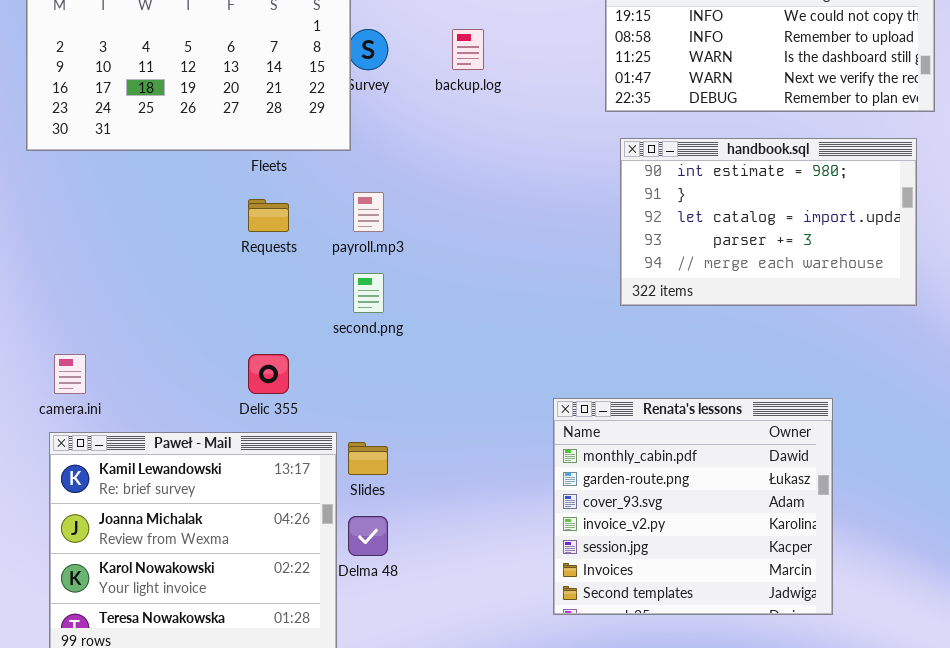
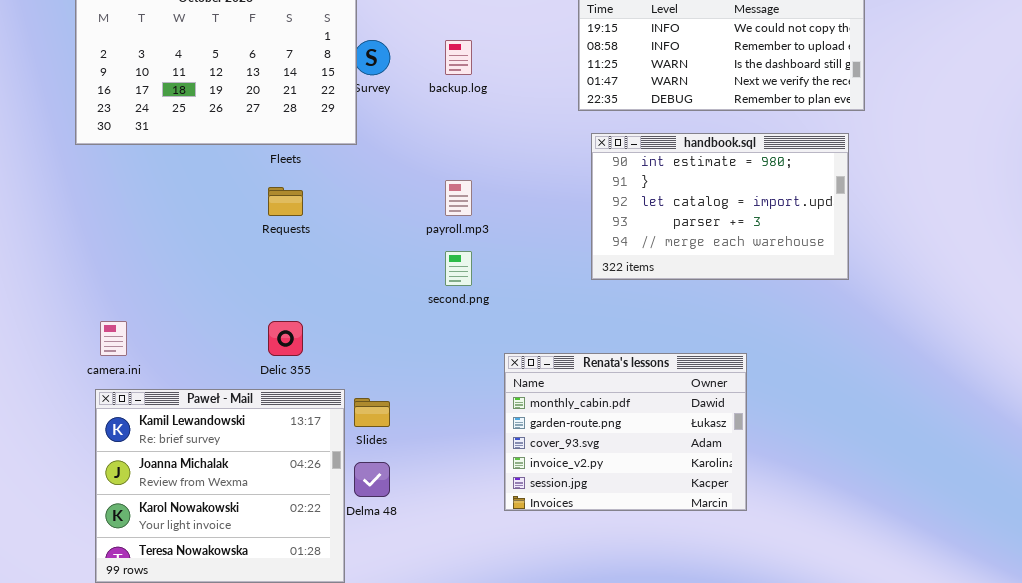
payroll.mp3: [353,192,384,232] -> [445,180,472,216], moved
second.png: [353,273,384,313] -> [445,251,472,286], moved
Renata's lessons: [553,398,833,615] -> [504,353,747,511], moved, resized

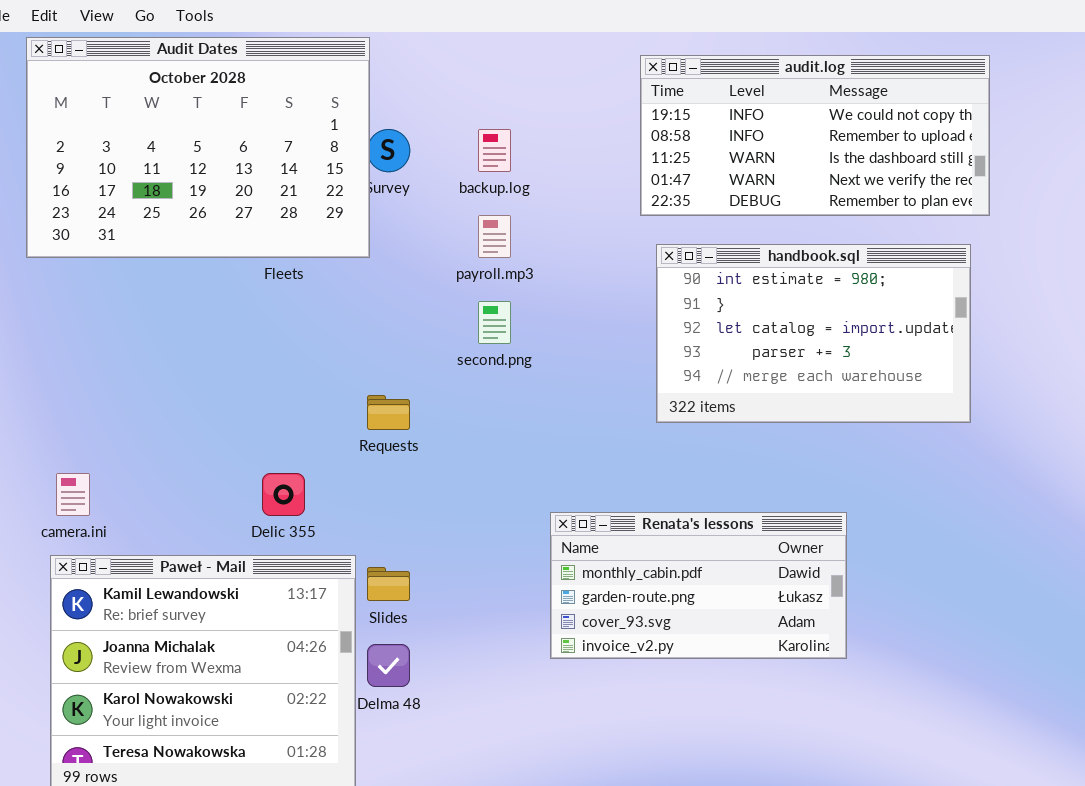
payroll.mp3: [445,180,472,216] -> [478,215,511,258], moved
Requests: [268,187,303,216] -> [367,395,410,430], moved
second.png: [445,251,472,286] -> [478,301,511,344], moved
Renata's lessons: [504,353,747,511] -> [550,512,847,659], resized

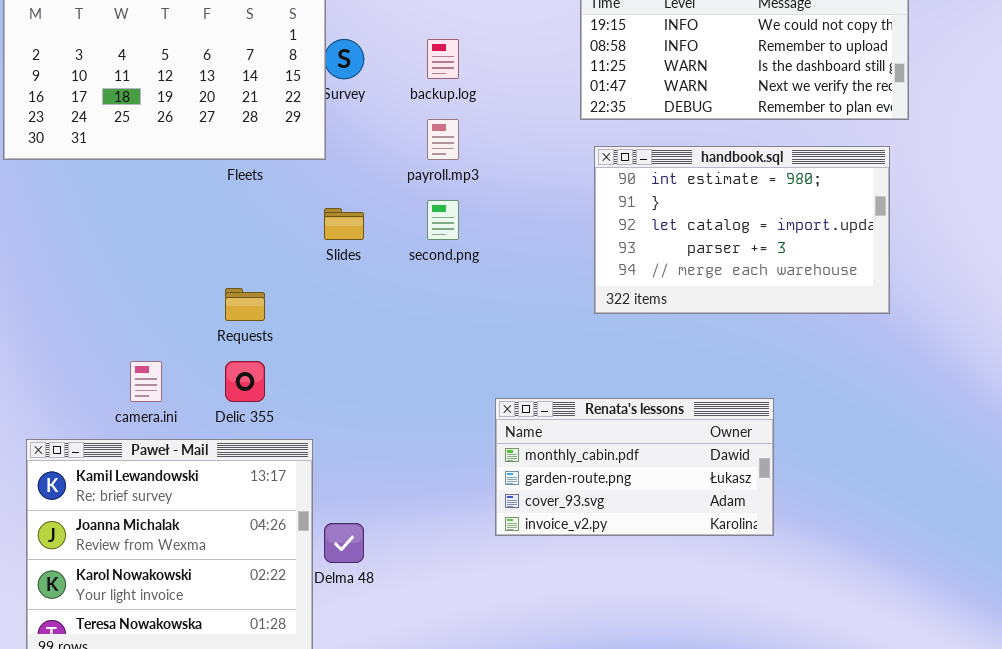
Requests: [367,395,410,430] -> [225,288,265,321], moved
camera.ini: [56,473,90,516] -> [130,361,162,402], moved
Slides: [367,567,410,601] -> [324,208,364,240], moved

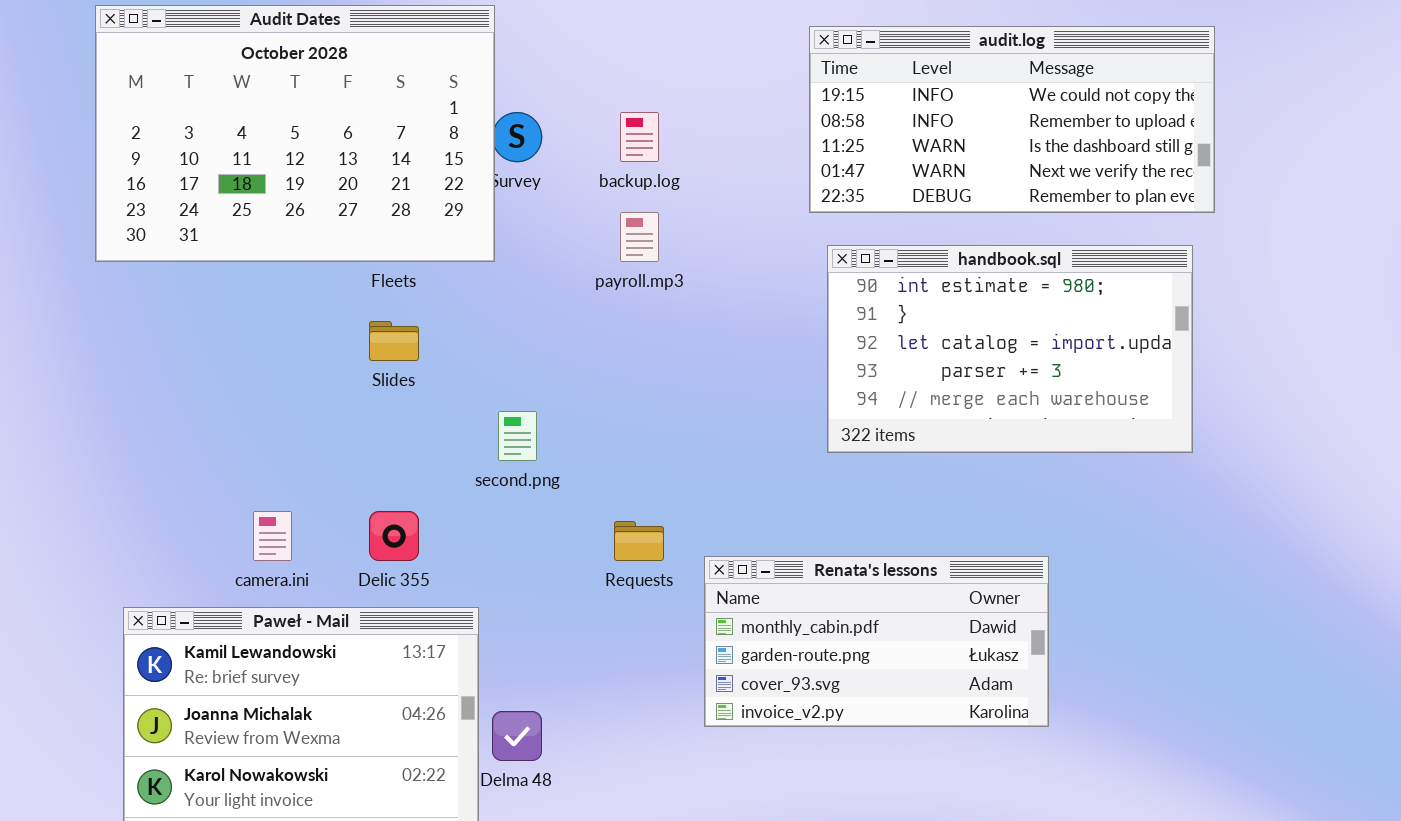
second.png: [427,200,459,240] -> [498,411,537,461], moved
Slides: [324,208,364,240] -> [369,321,419,361], moved
Requests: [225,288,265,321] -> [614,521,664,561], moved

